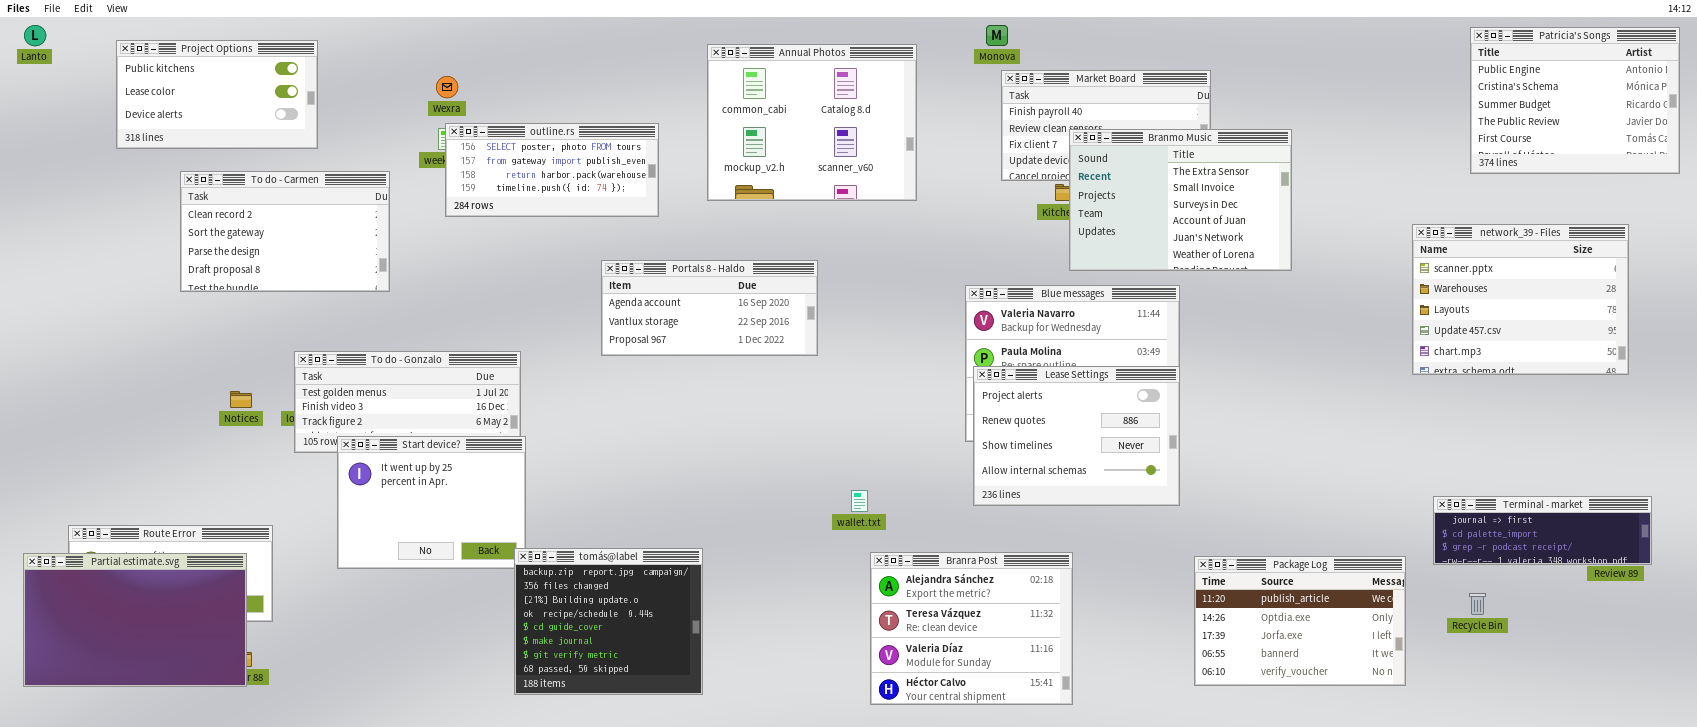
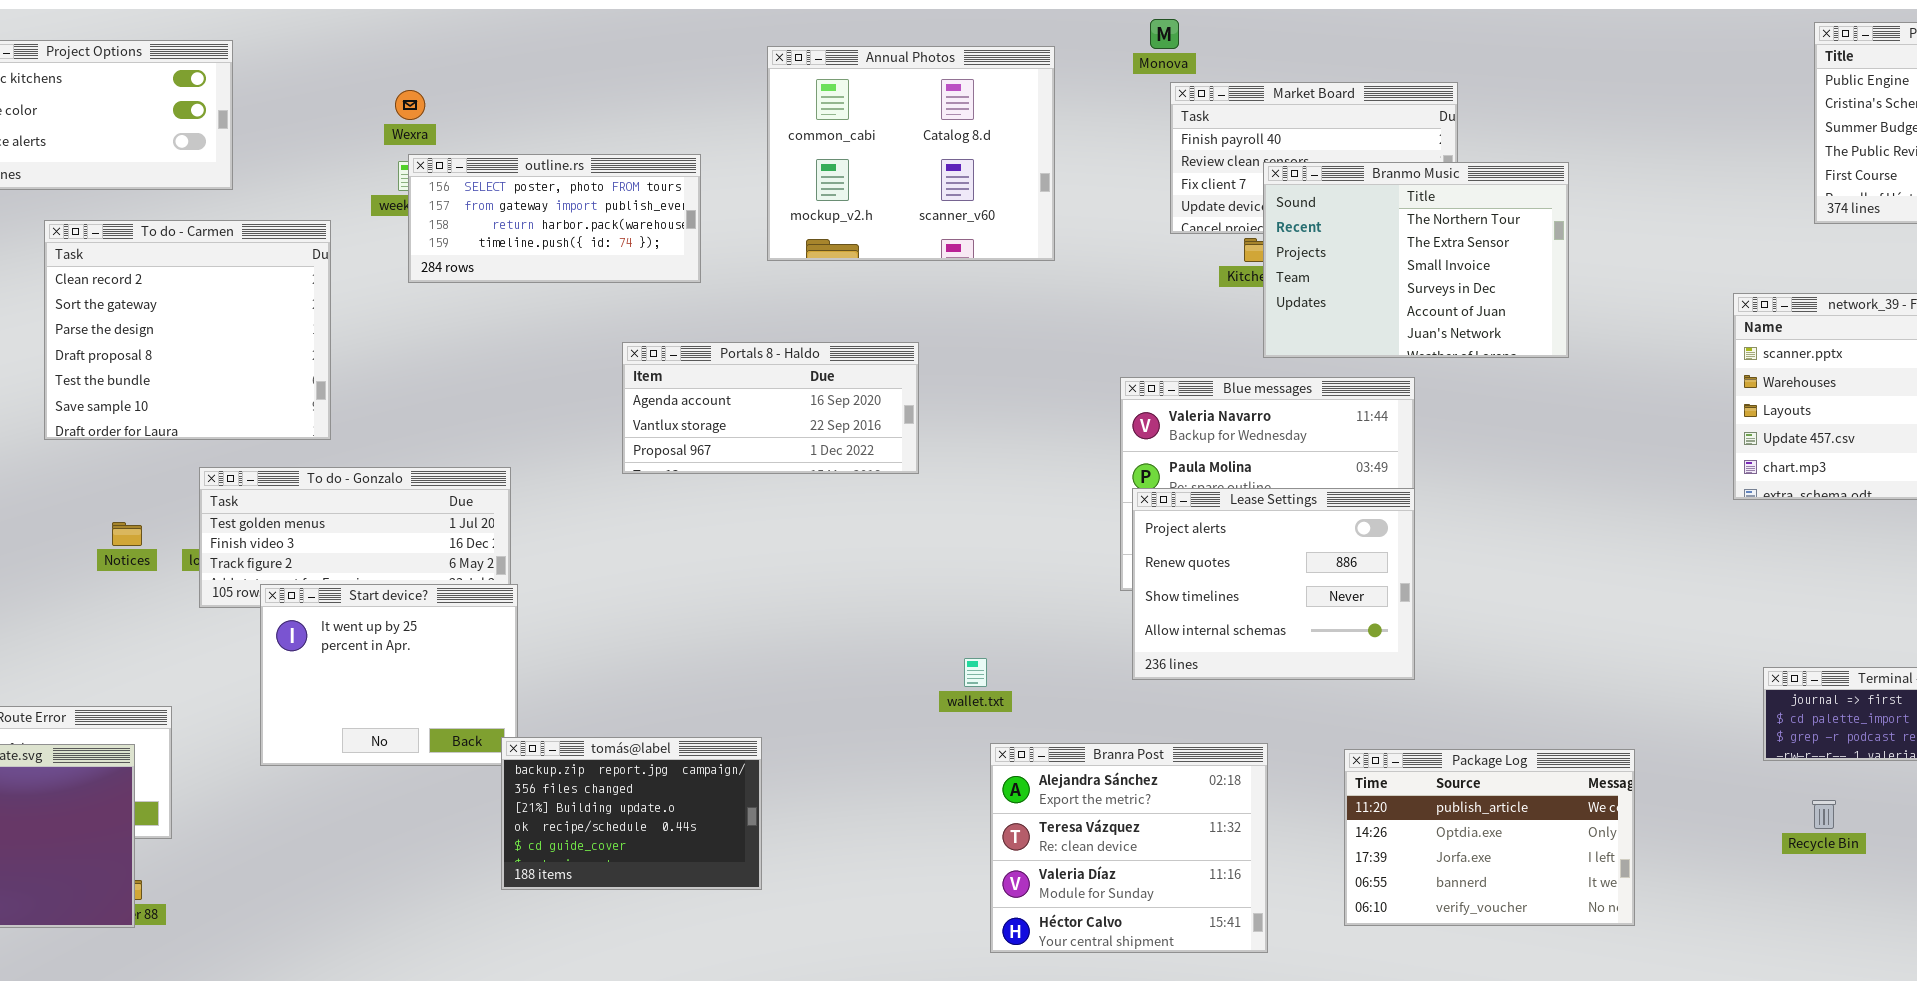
Branmo Music: [1069,129,1292,271] -> [1263,162,1569,358], scrolled up 1 row
To do - Carmen: [180,171,390,292] -> [44,220,331,440], resized
tomás@label: [514,548,703,695] -> [501,737,762,890], resized
Package Log: [1194,556,1406,686] -> [1344,749,1635,926], moved

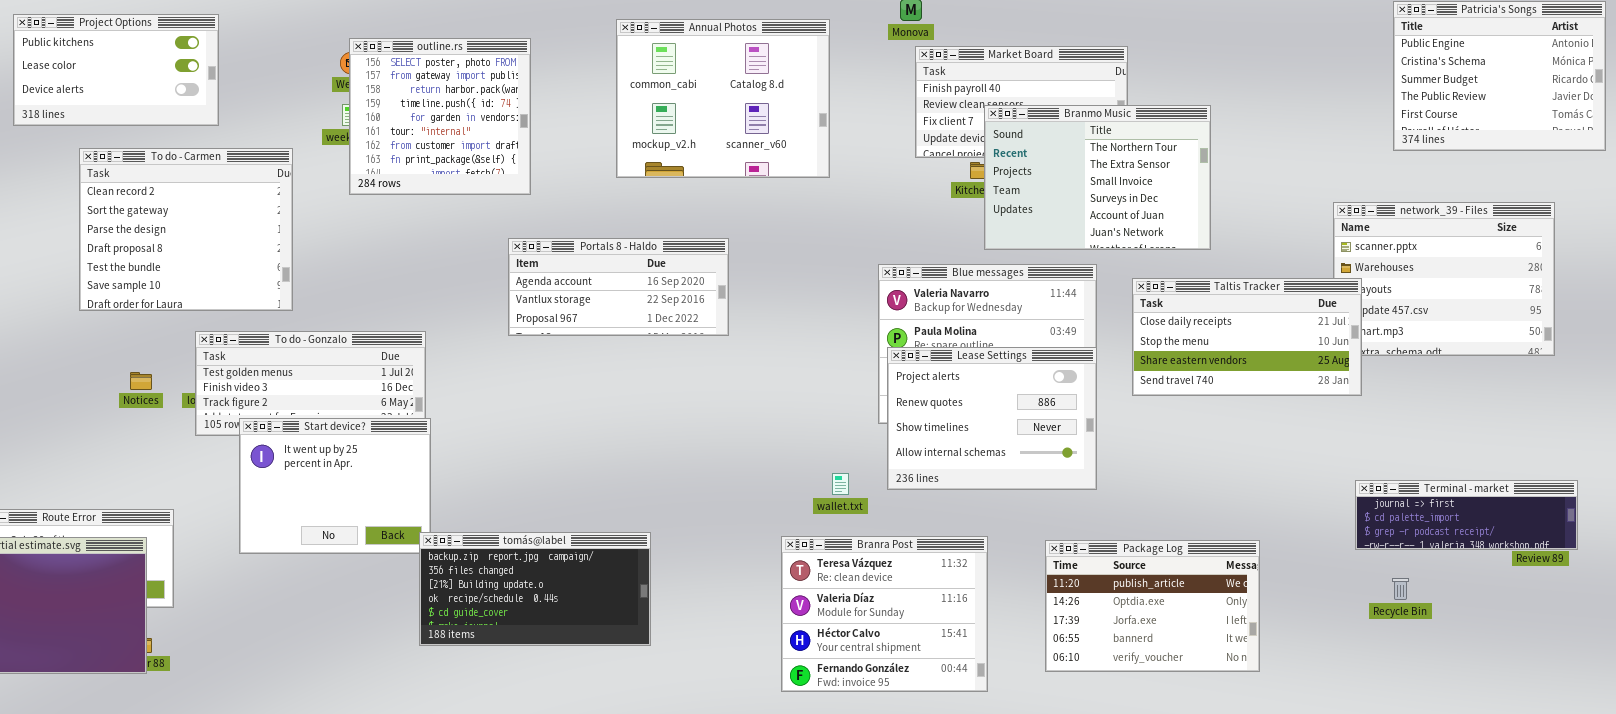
outline.rs: [408,154,701,283] -> [349,38,531,195], resized
Taltis Tracker: none -> [1132,278,1362,396], opened
wallet.txt: [964,658,987,687] -> [832,473,849,495], moved
tomás@label: [501,737,762,890] -> [419,532,651,646], resized
Branra Post: [990,743,1268,953] -> [781,536,988,692], scrolled down 1 row

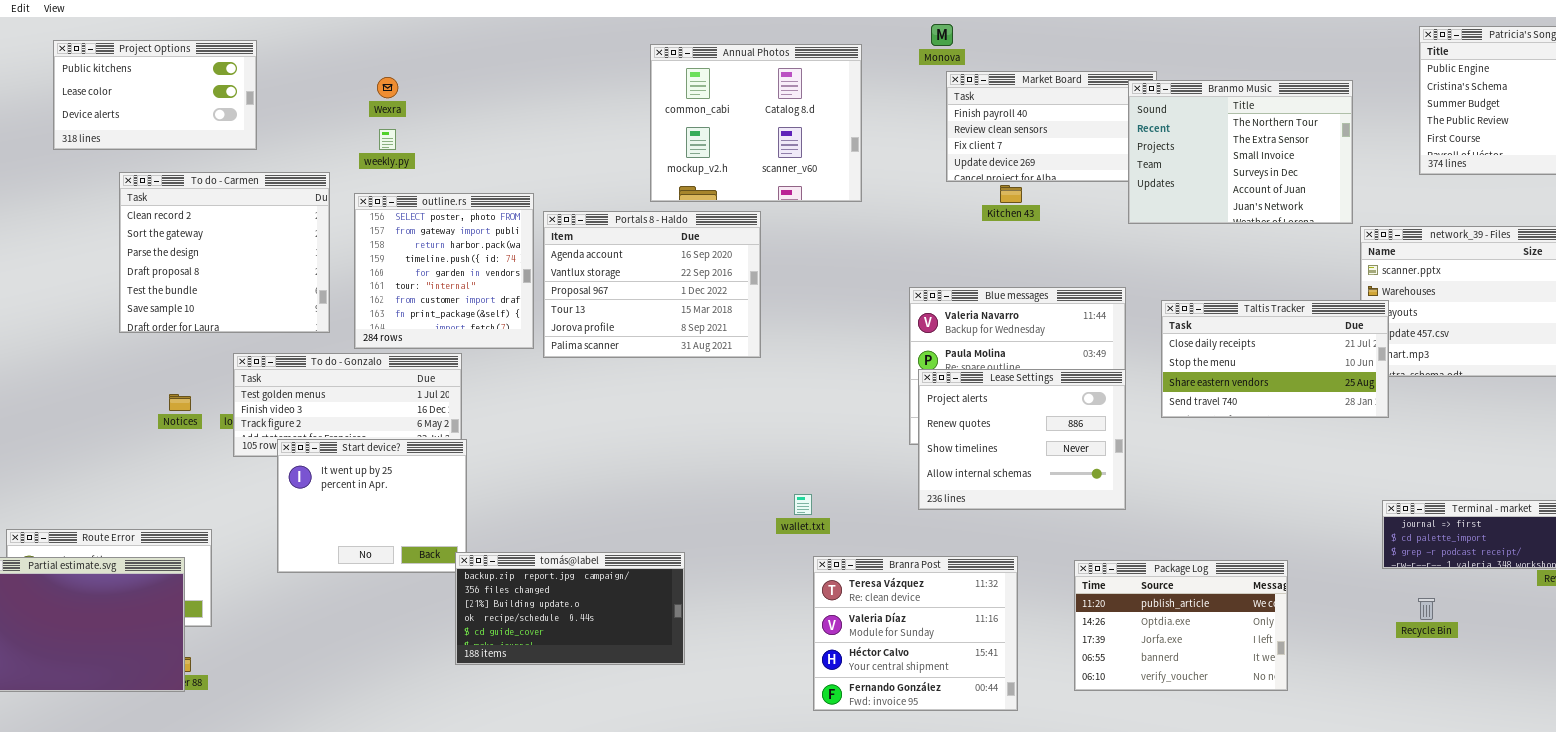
outline.rs: [349,38,531,195] -> [354,193,534,349], moved
Branmo Music: [984,105,1211,250] -> [1128,80,1353,224], moved
Portals 8 - Haldo: [508,238,729,336] -> [543,211,761,358], resized
wallet.txt: [832,473,849,495] -> [794,494,812,515], moved

